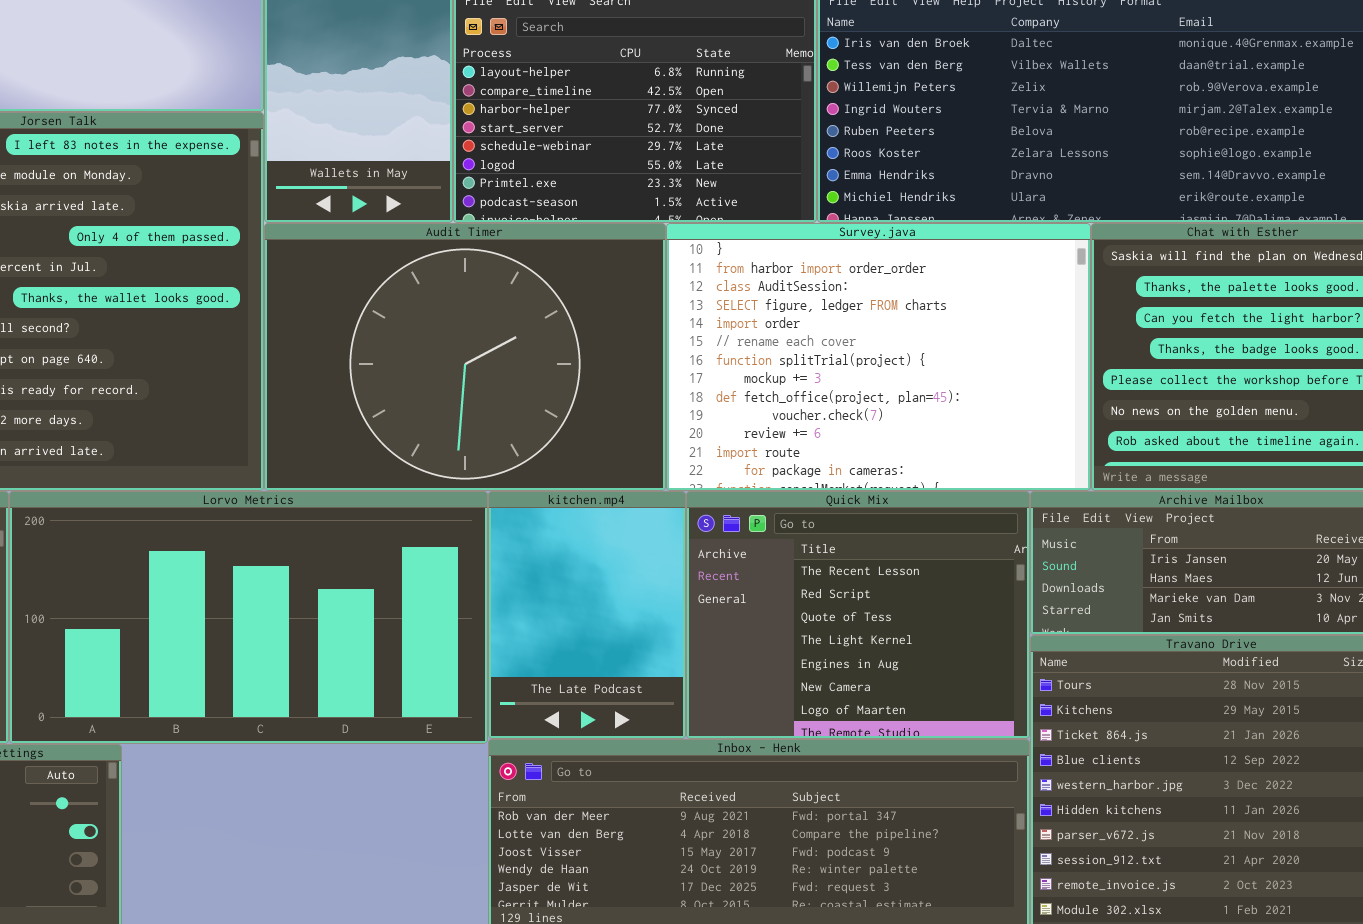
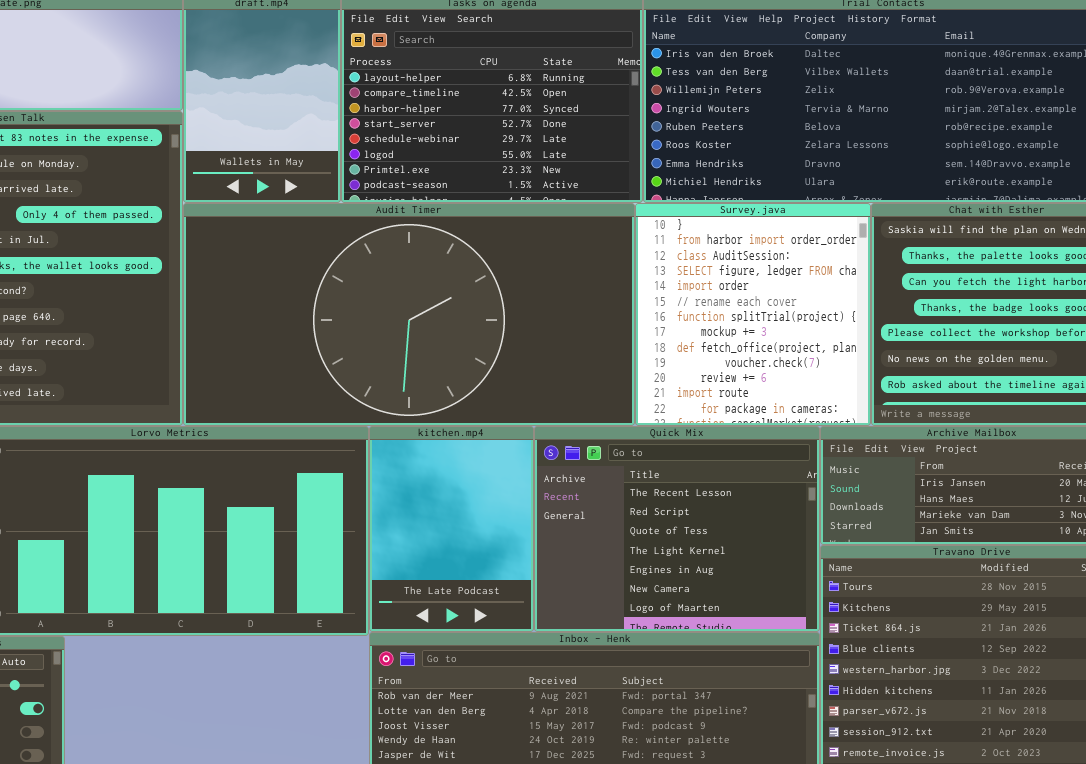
Audit Timer: [264,223,666,491] -> [183,203,635,426], resized
Survey.java: [666,223,1091,491] -> [635,203,871,426], resized

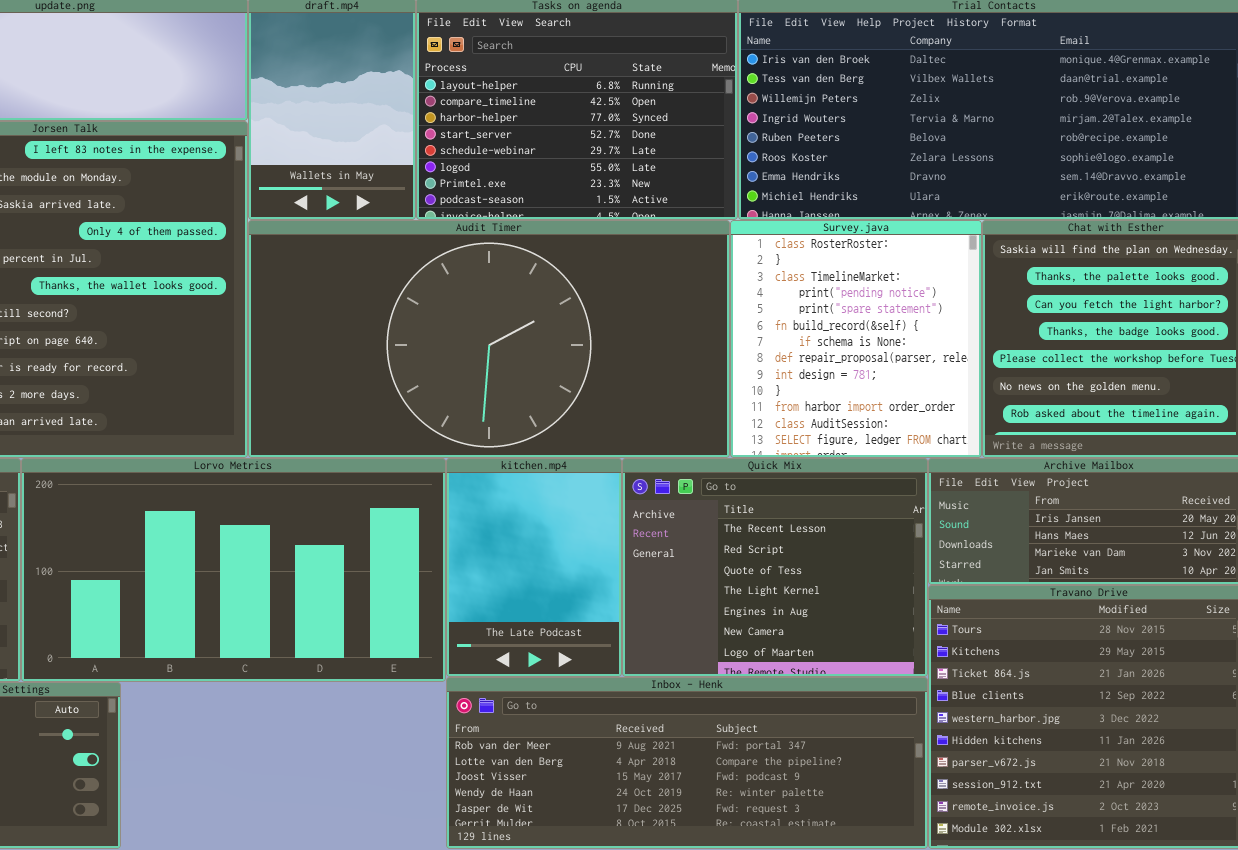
Survey.java: [635,203,871,426] -> [730,220,982,458], scrolled up 9 rows

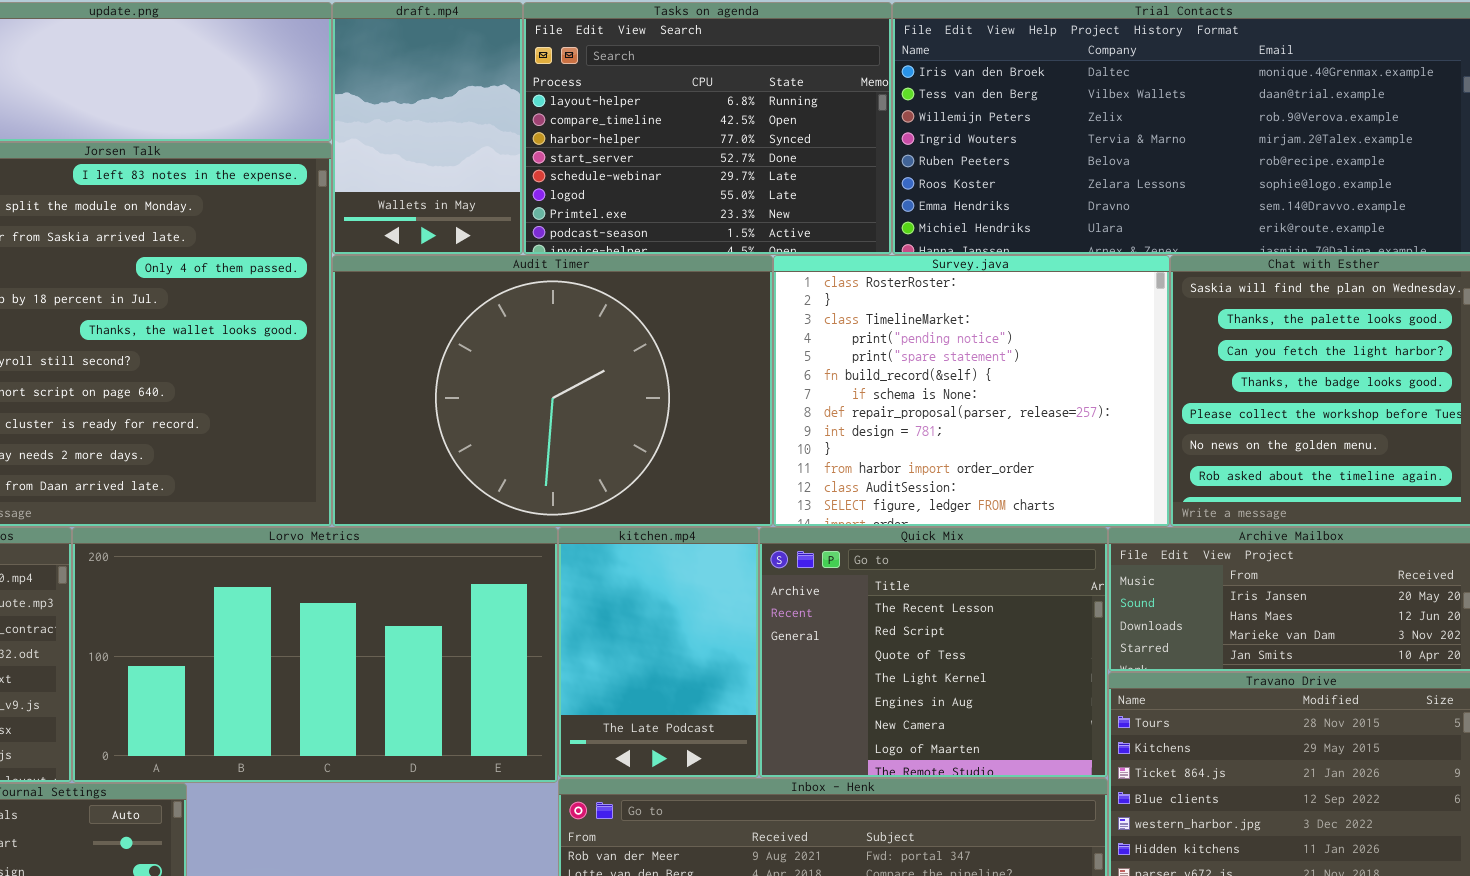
Audit Timer: [248,220,730,458] -> [332,255,773,527], resized
Survey.java: [730,220,982,458] -> [773,255,1170,527], resized

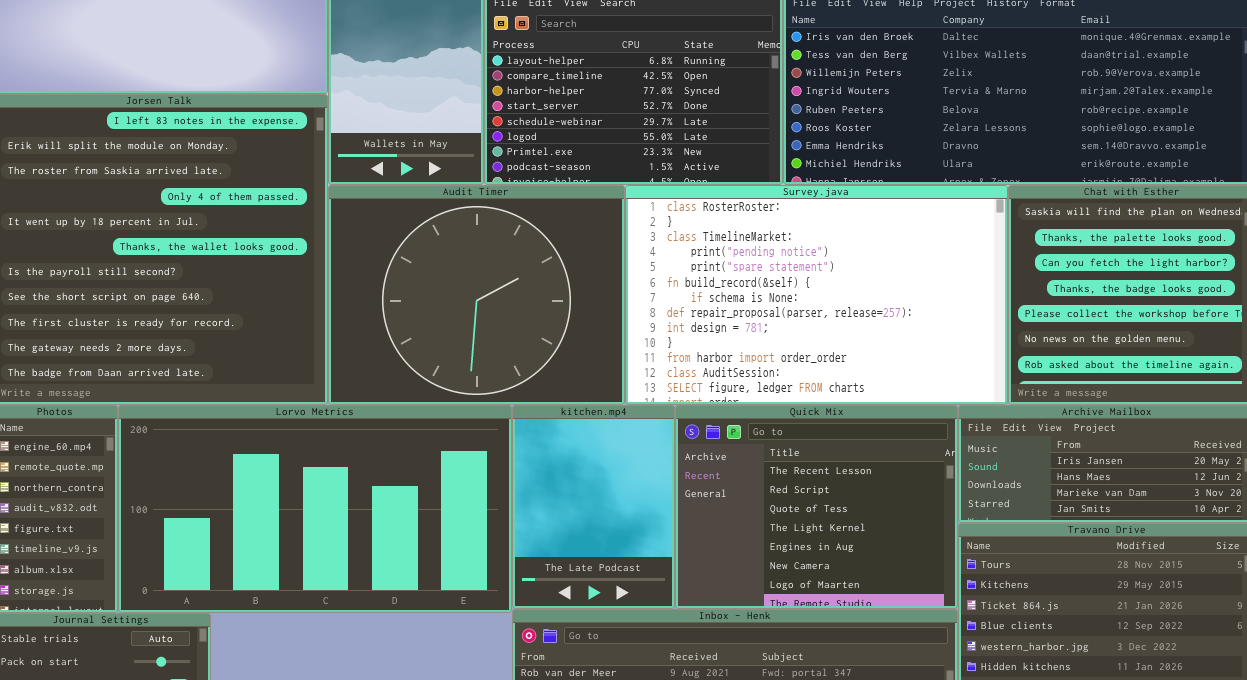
Audit Timer: [332,255,773,527] -> [328,185,625,405], resized
Survey.java: [773,255,1170,527] -> [625,185,1008,405], resized

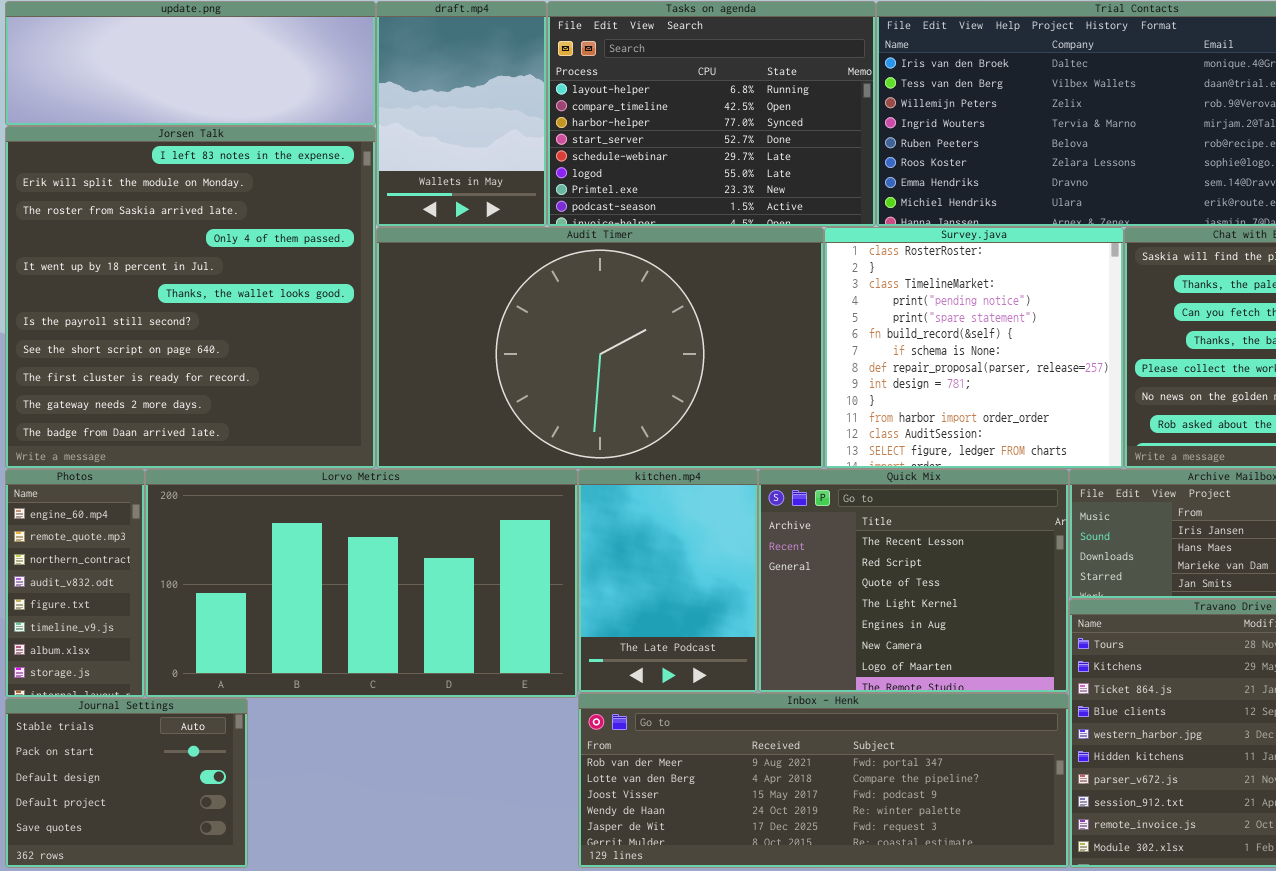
Audit Timer: [328,185,625,405] -> [376,227,824,469], resized
Survey.java: [625,185,1008,405] -> [824,227,1124,469], resized

